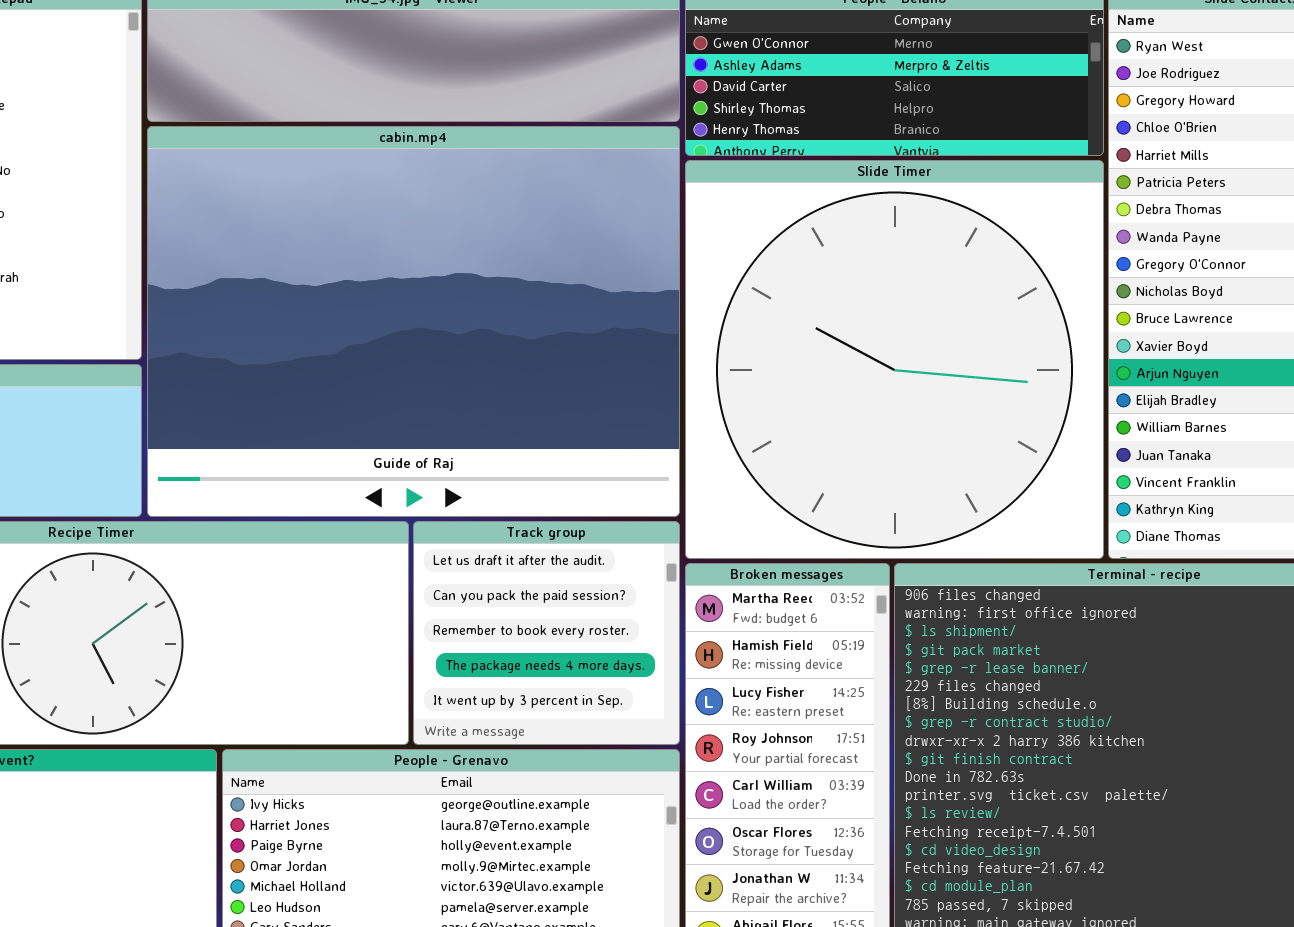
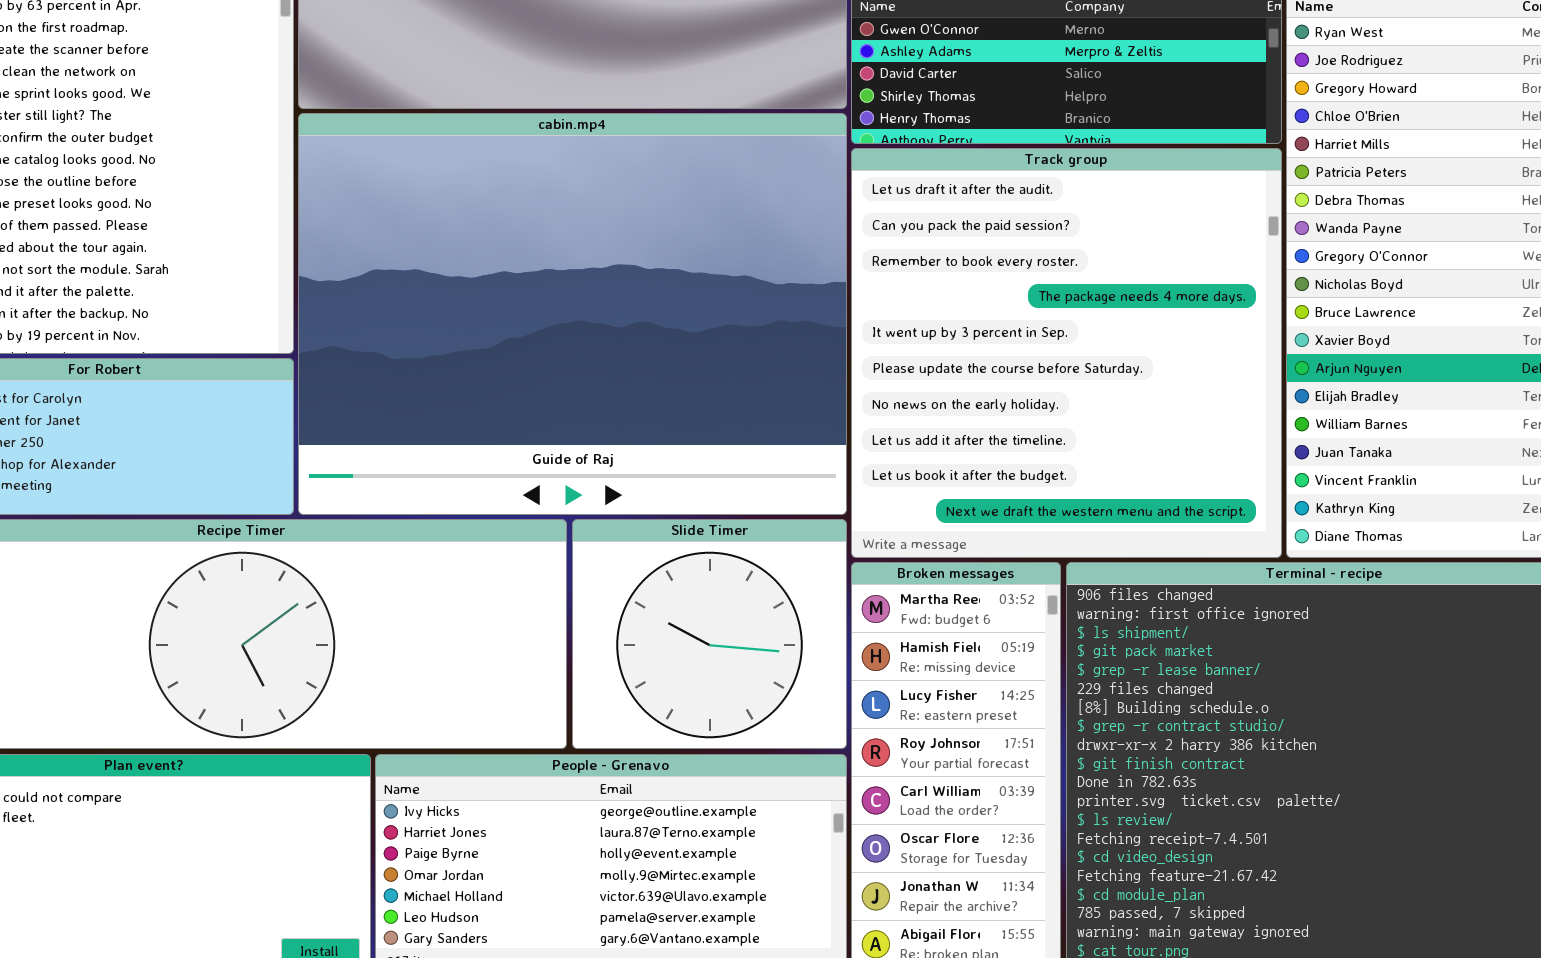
Slide Timer: [685,160,1104,559] -> [572,519,847,749], moved, resized
Track group: [413,521,680,745] -> [851,148,1282,558], moved, resized

